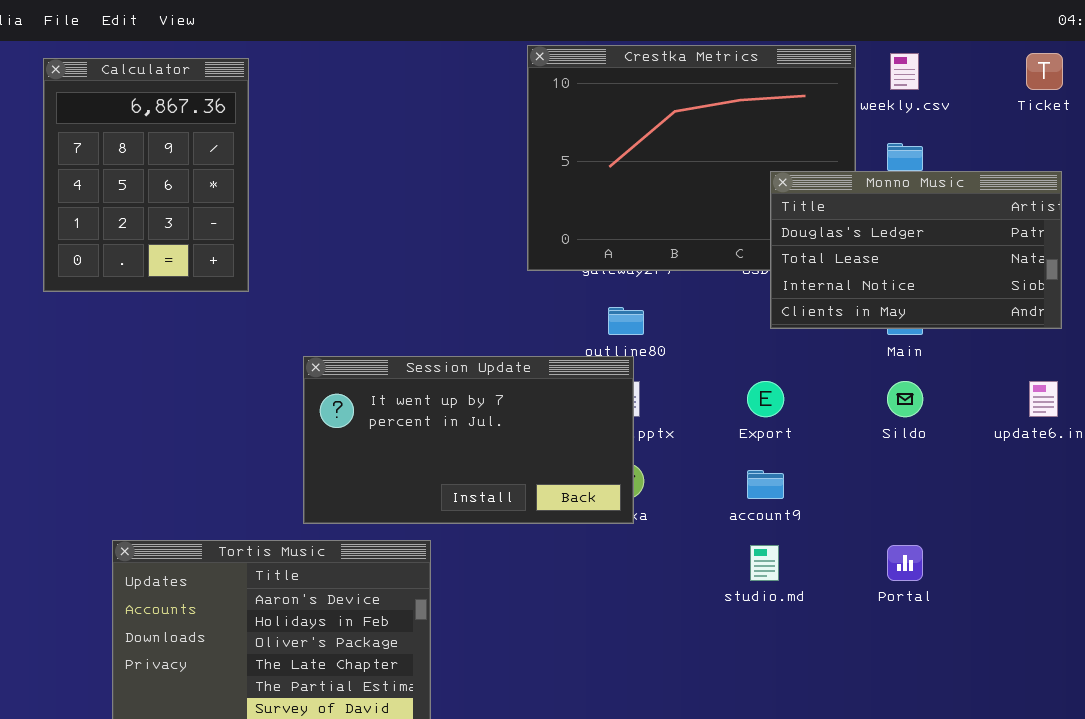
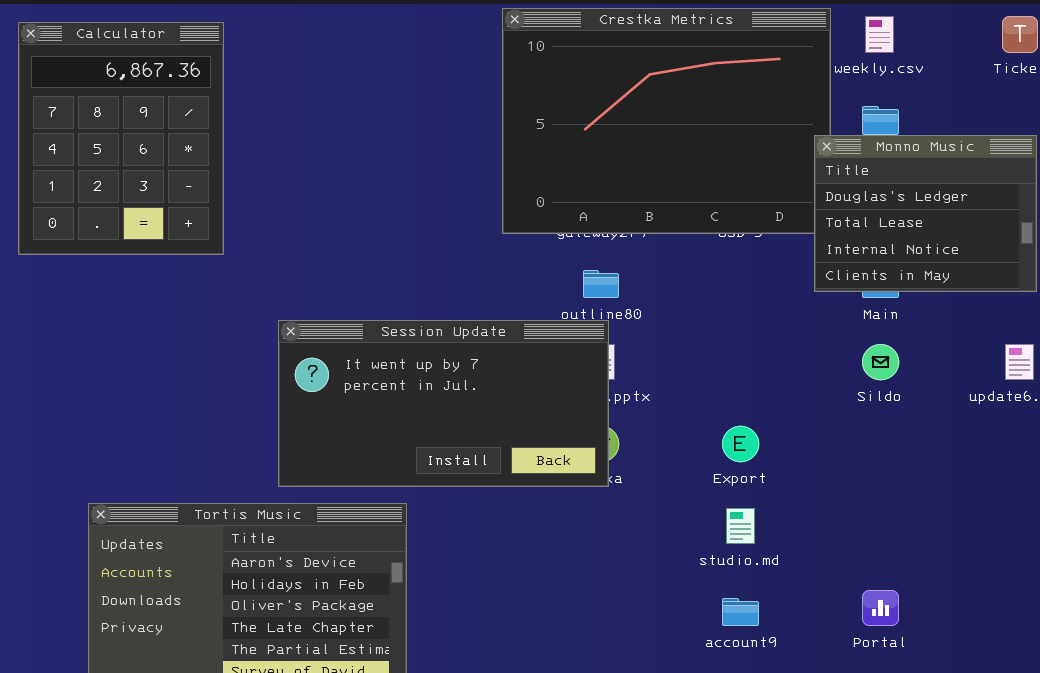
Monno Music: [770,171,1062,329] -> [814,135,1037,292], resized
Export: [747,381,784,417] -> [722,426,759,462], moved
account9: [747,470,784,499] -> [722,598,759,626], moved
Portal: [887,545,923,581] -> [862,590,899,626], moved

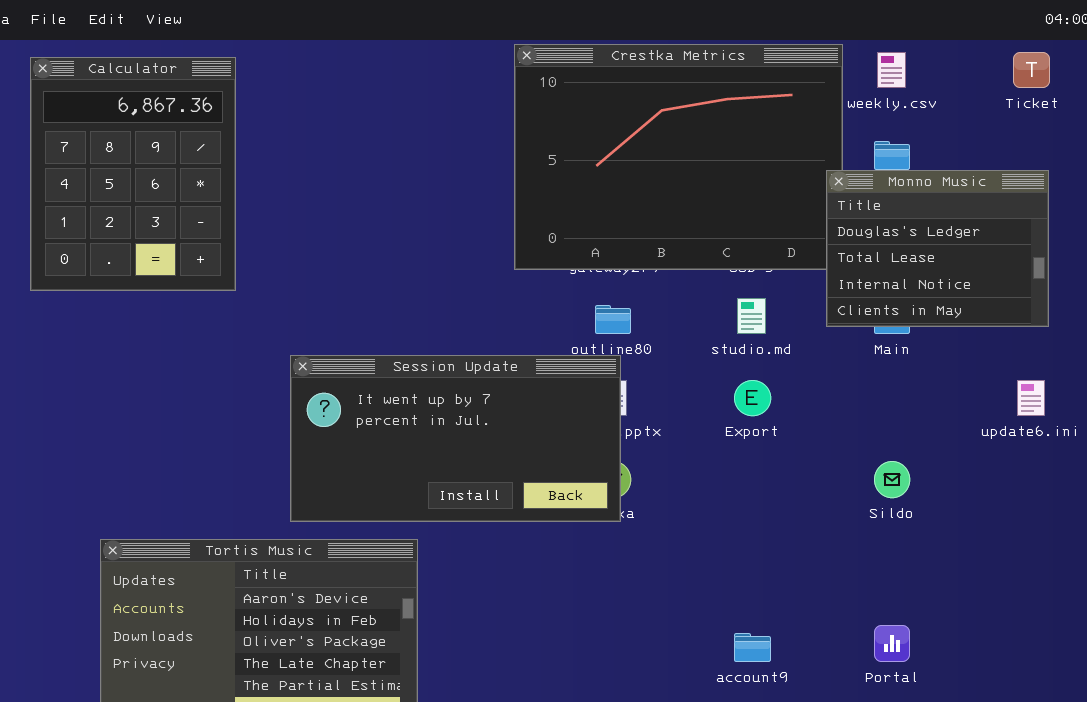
Sildo: [862,344,899,380] -> [874,461,910,498], moved
Export: [722,426,759,462] -> [734,380,771,416], moved
studio.md: [726,508,755,544] -> [737,298,766,334], moved

